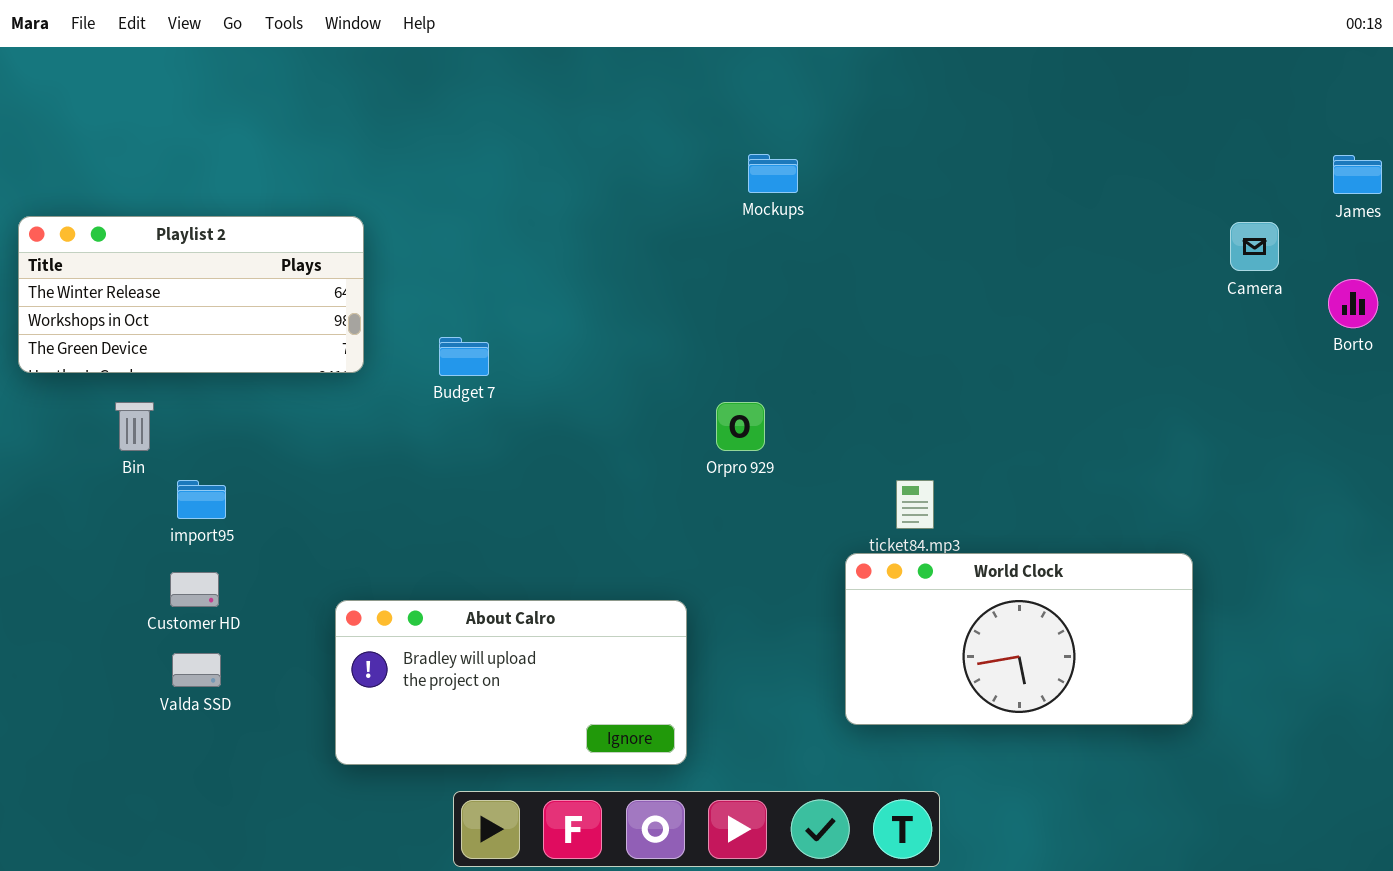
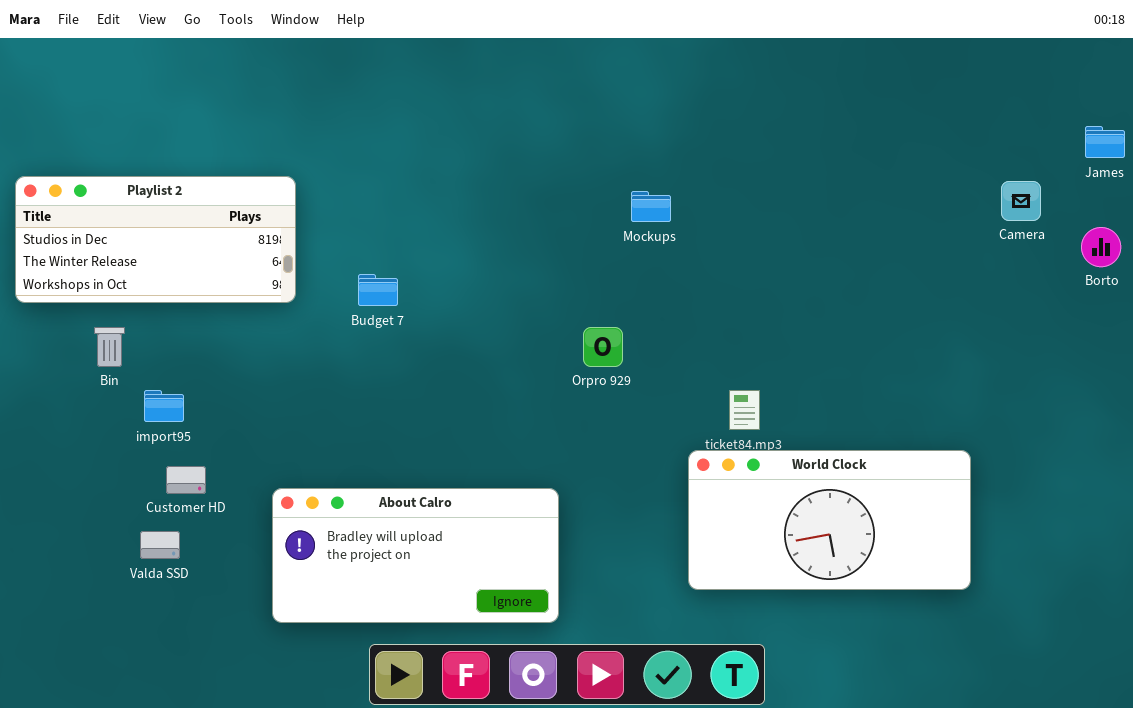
Mockups: [748,154,798,193] -> [631,191,671,222], moved
Playlist 2: [18,216,364,373] -> [15,176,296,303], scrolled up 1 row
Customer HD: [170,572,219,607] -> [166,466,206,494], moved

